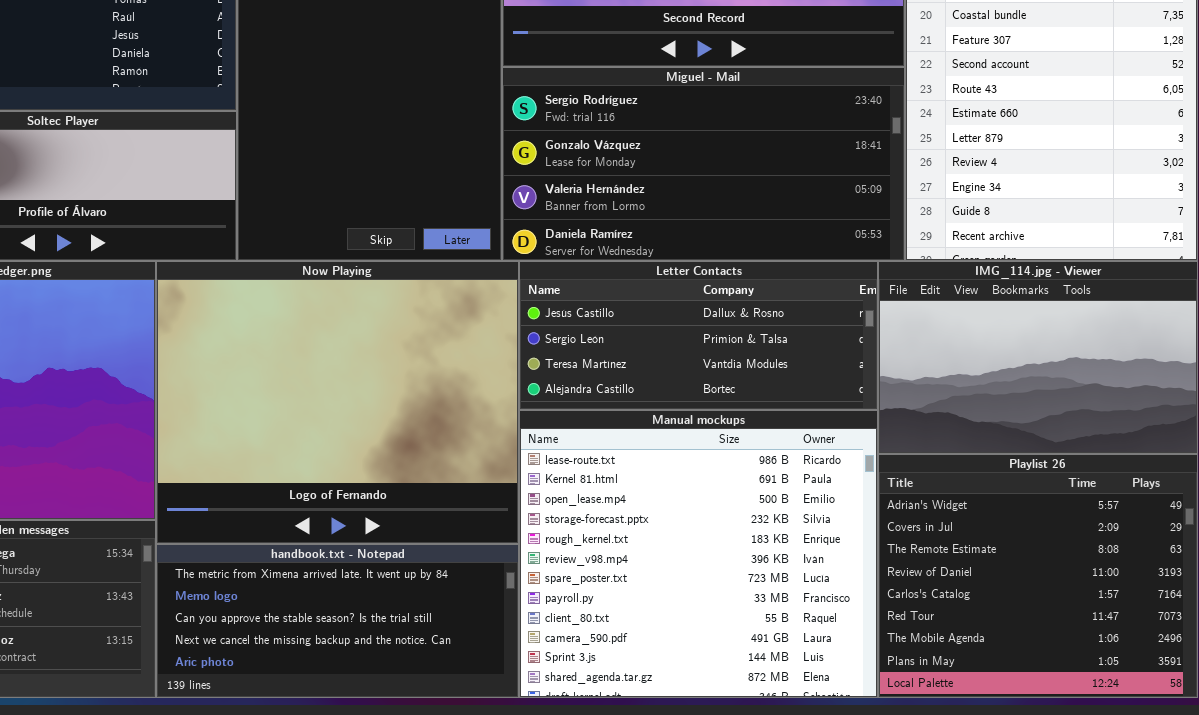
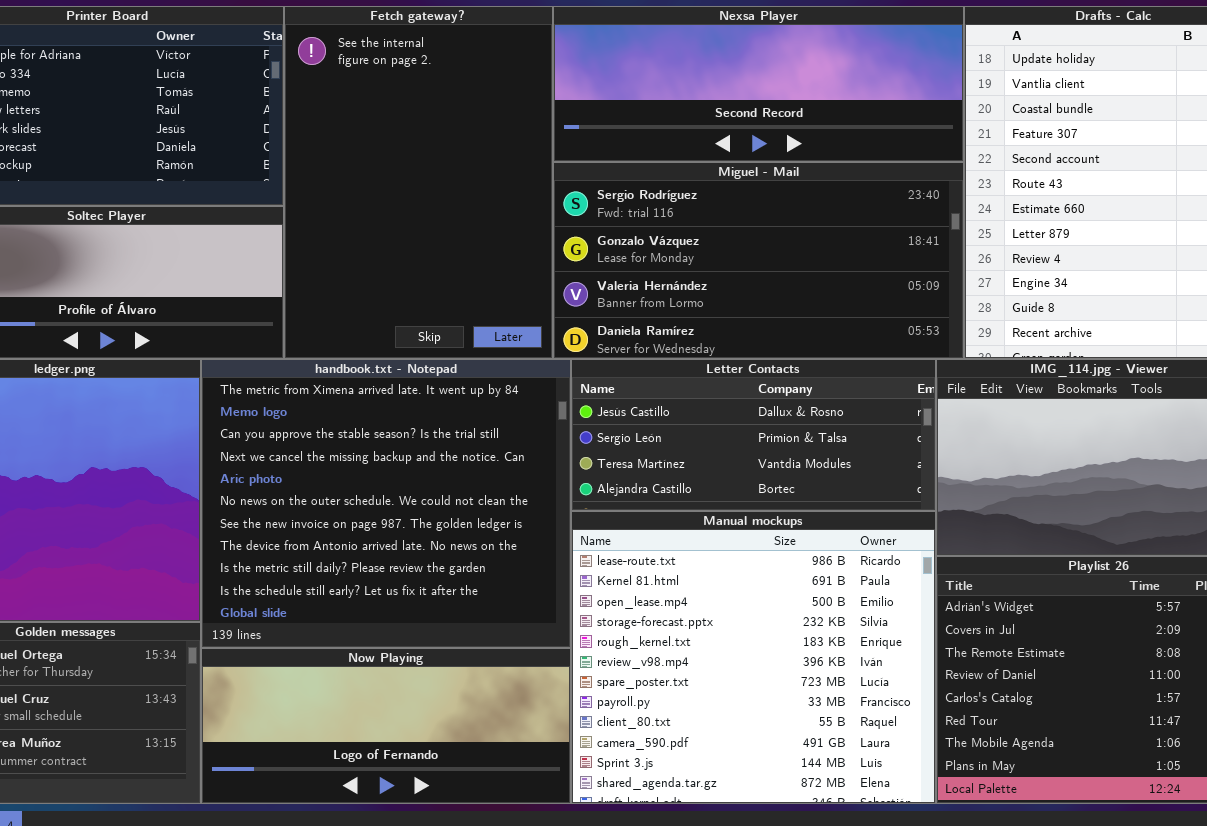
Now Playing: [156,261,519,544] -> [201,648,571,804], moved, resized
handbook.txt - Notepad: [156,544,519,698] -> [201,359,571,648], moved, resized

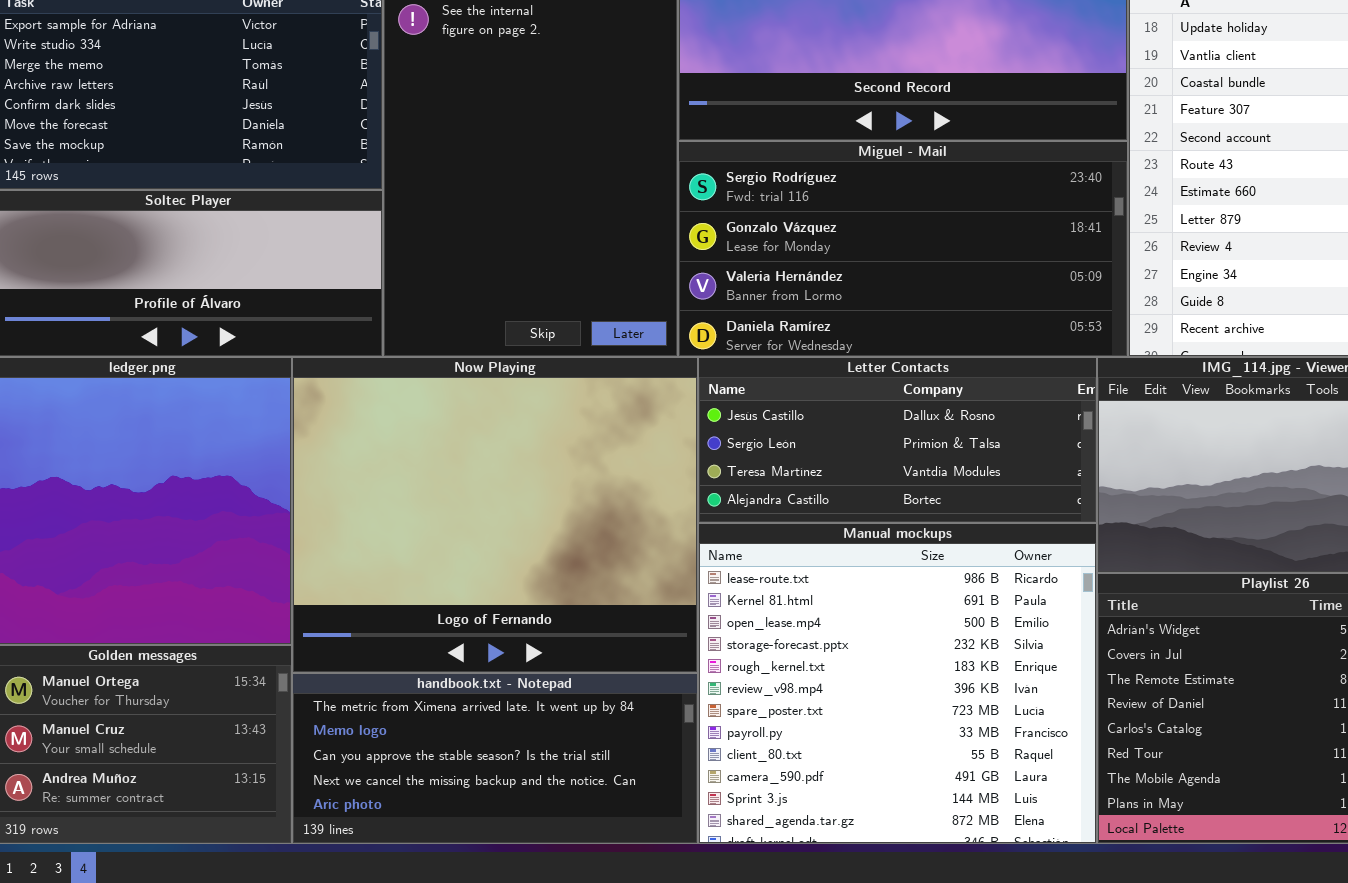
handbook.txt - Notepad: [201,359,571,648] -> [292,673,698,844], moved, resized
Now Playing: [201,648,571,804] -> [292,357,698,673], moved, resized

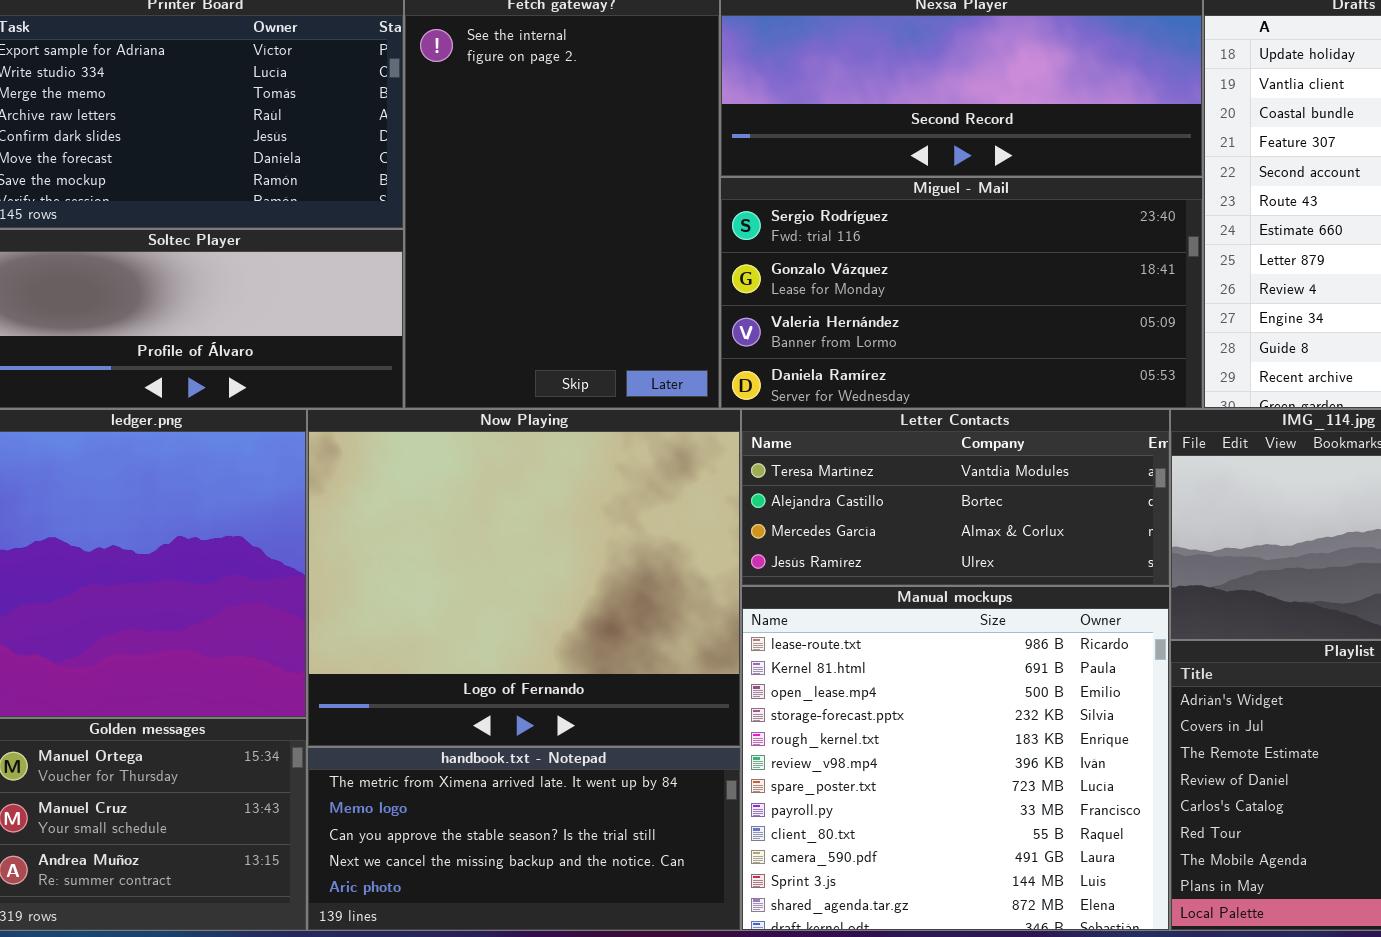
Letter Contacts: [698,357,1097,523] -> [741,409,1170,586], scrolled down 2 rows

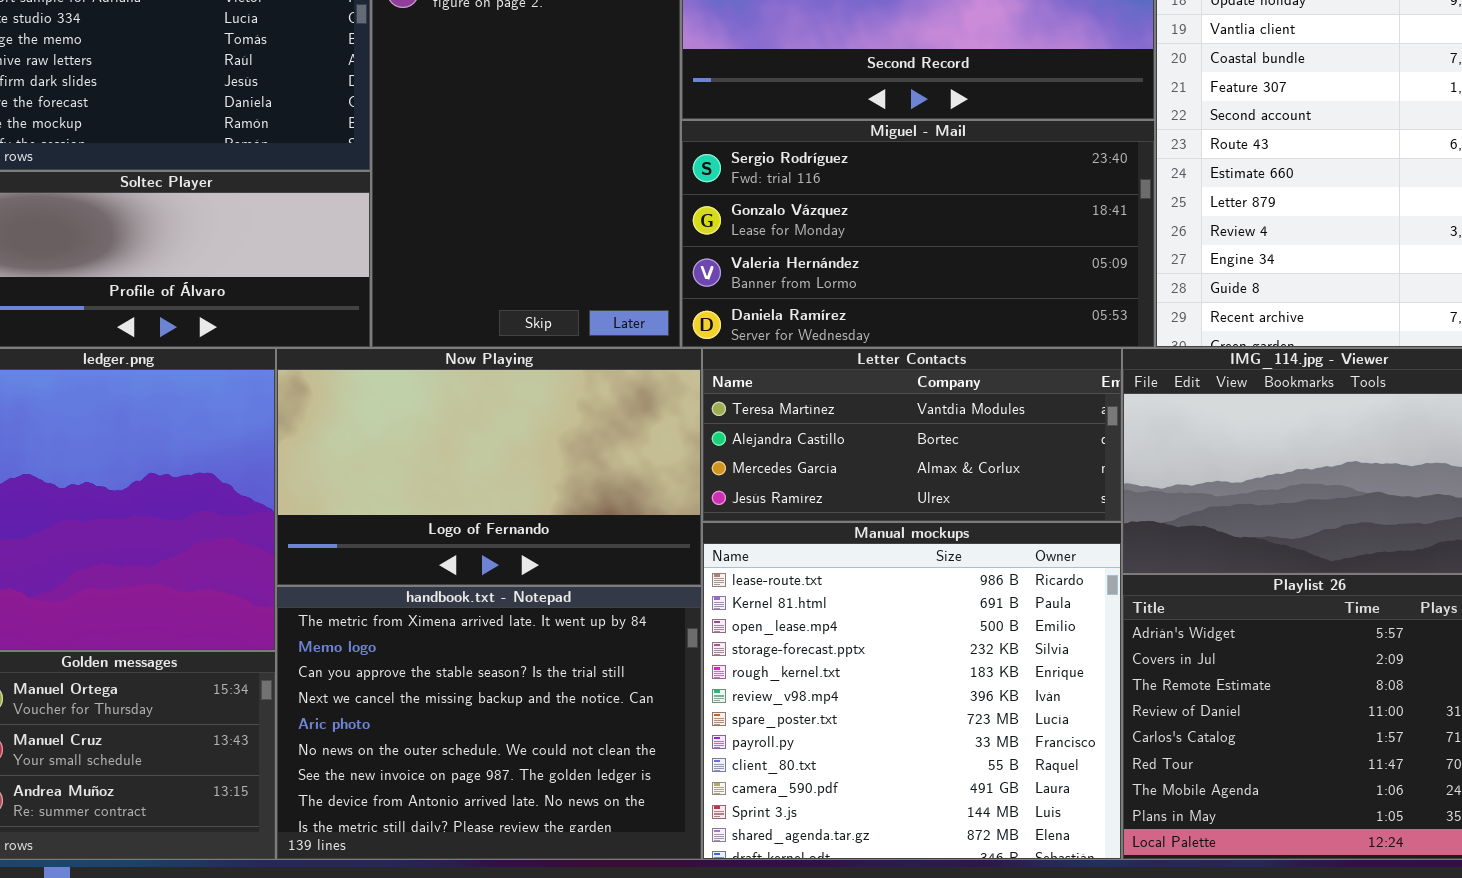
Now Playing: [307,409,741,747] -> [276,348,702,586], resized
handbook.txt - Notepad: [307,747,741,931] -> [276,586,702,860], resized

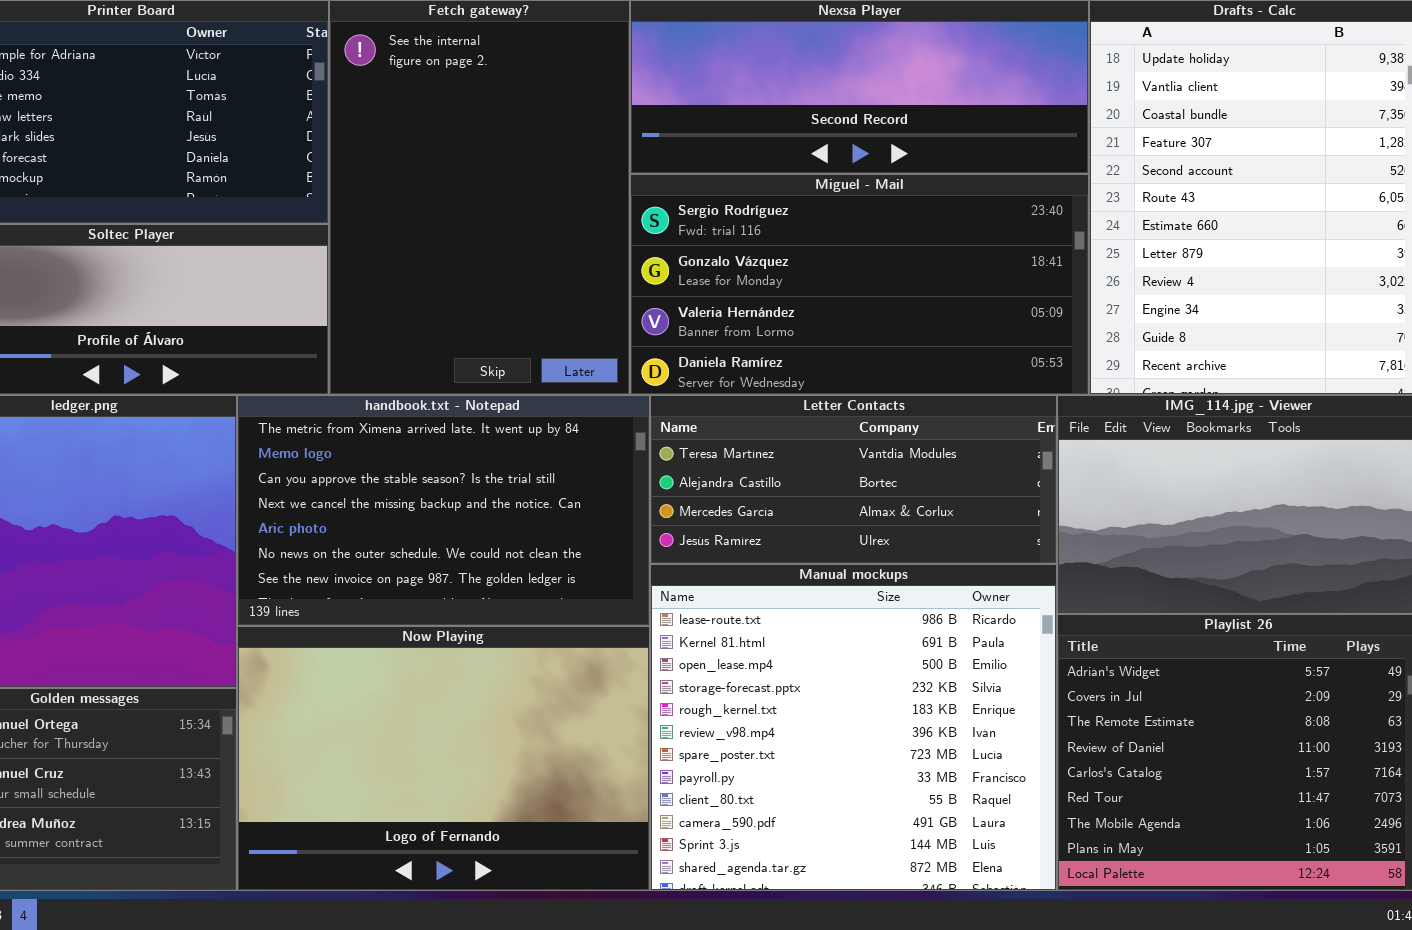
Now Playing: [276,348,702,586] -> [237,626,650,891], moved, resized
handbook.txt - Notepad: [276,586,702,860] -> [237,395,650,626], moved, resized

